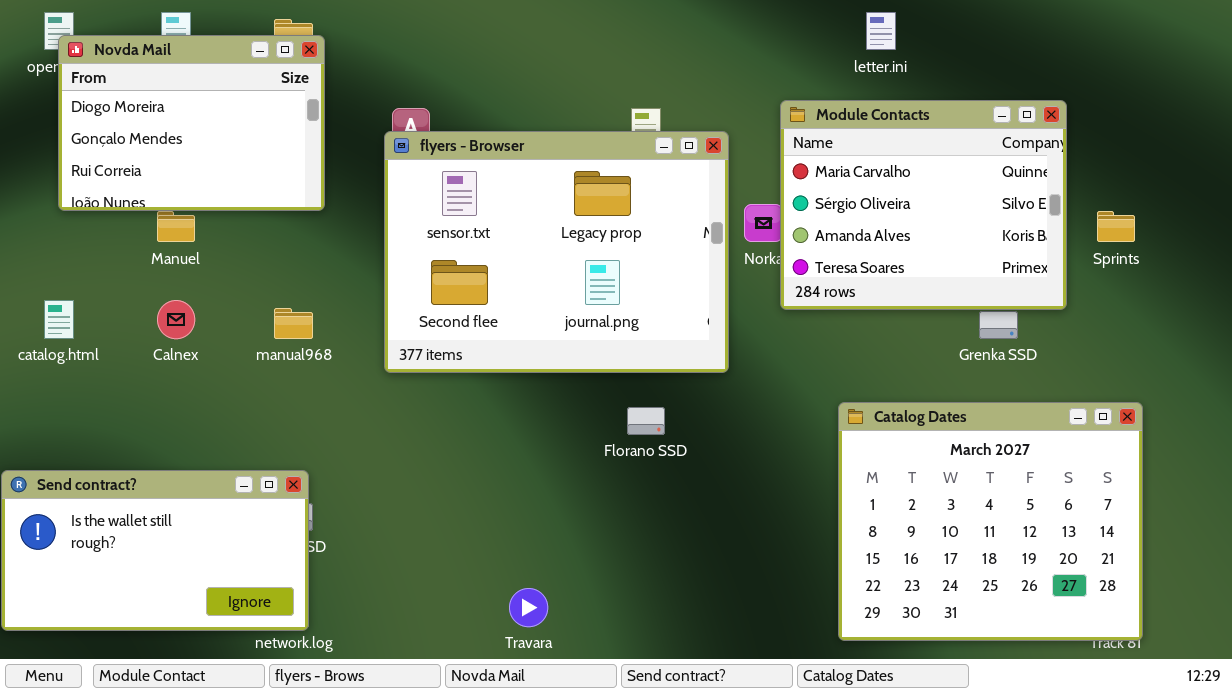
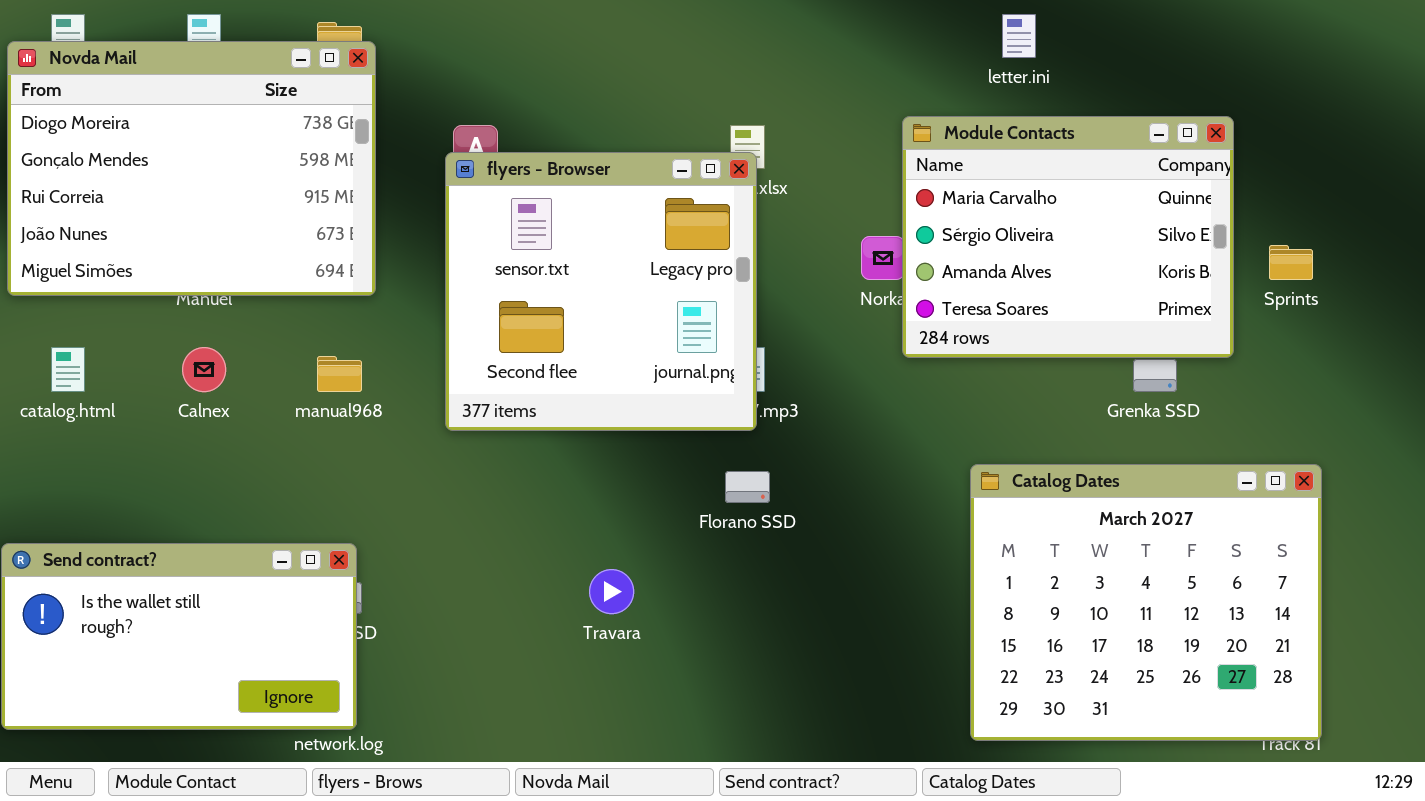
Novda Mail: [58,35,325,211] -> [7,41,376,296], resized
flyers - Browser: [384,131,729,373] -> [445,152,757,431], resized
Travara: [509,588,548,627] -> [589,569,634,614], moved

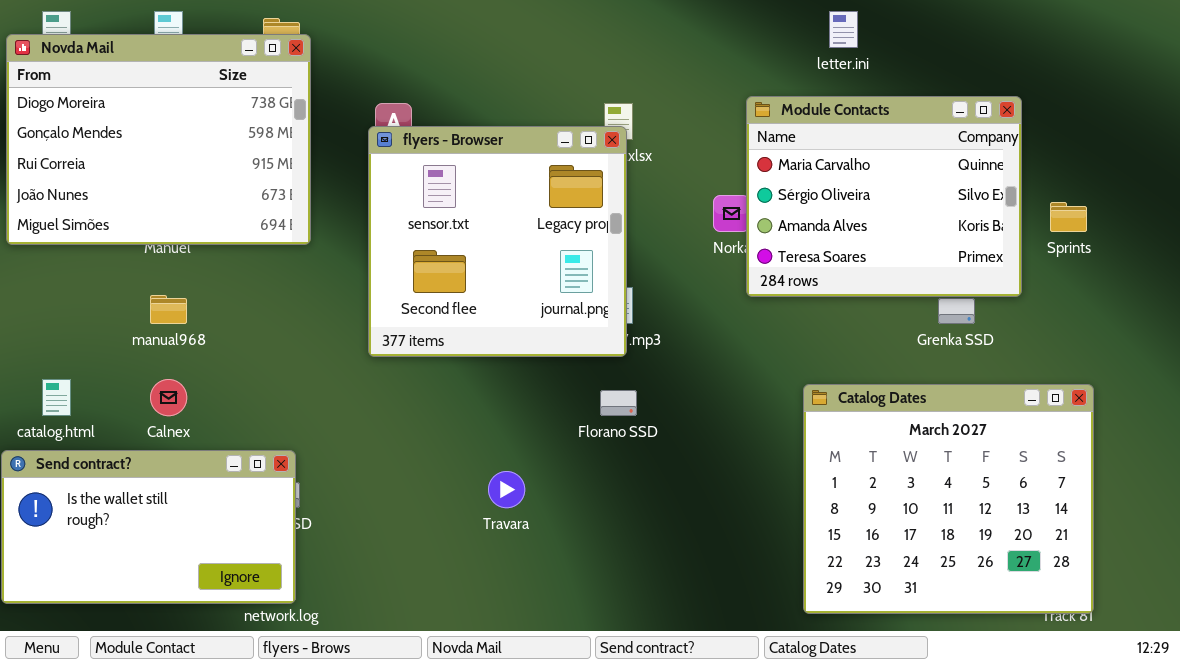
catalog.html: [51,347,85,392] -> [42,379,71,416], moved
Calnex: [182,347,226,392] -> [150,379,187,416], moved
manual968: [317,356,362,392] -> [150,295,187,324], moved

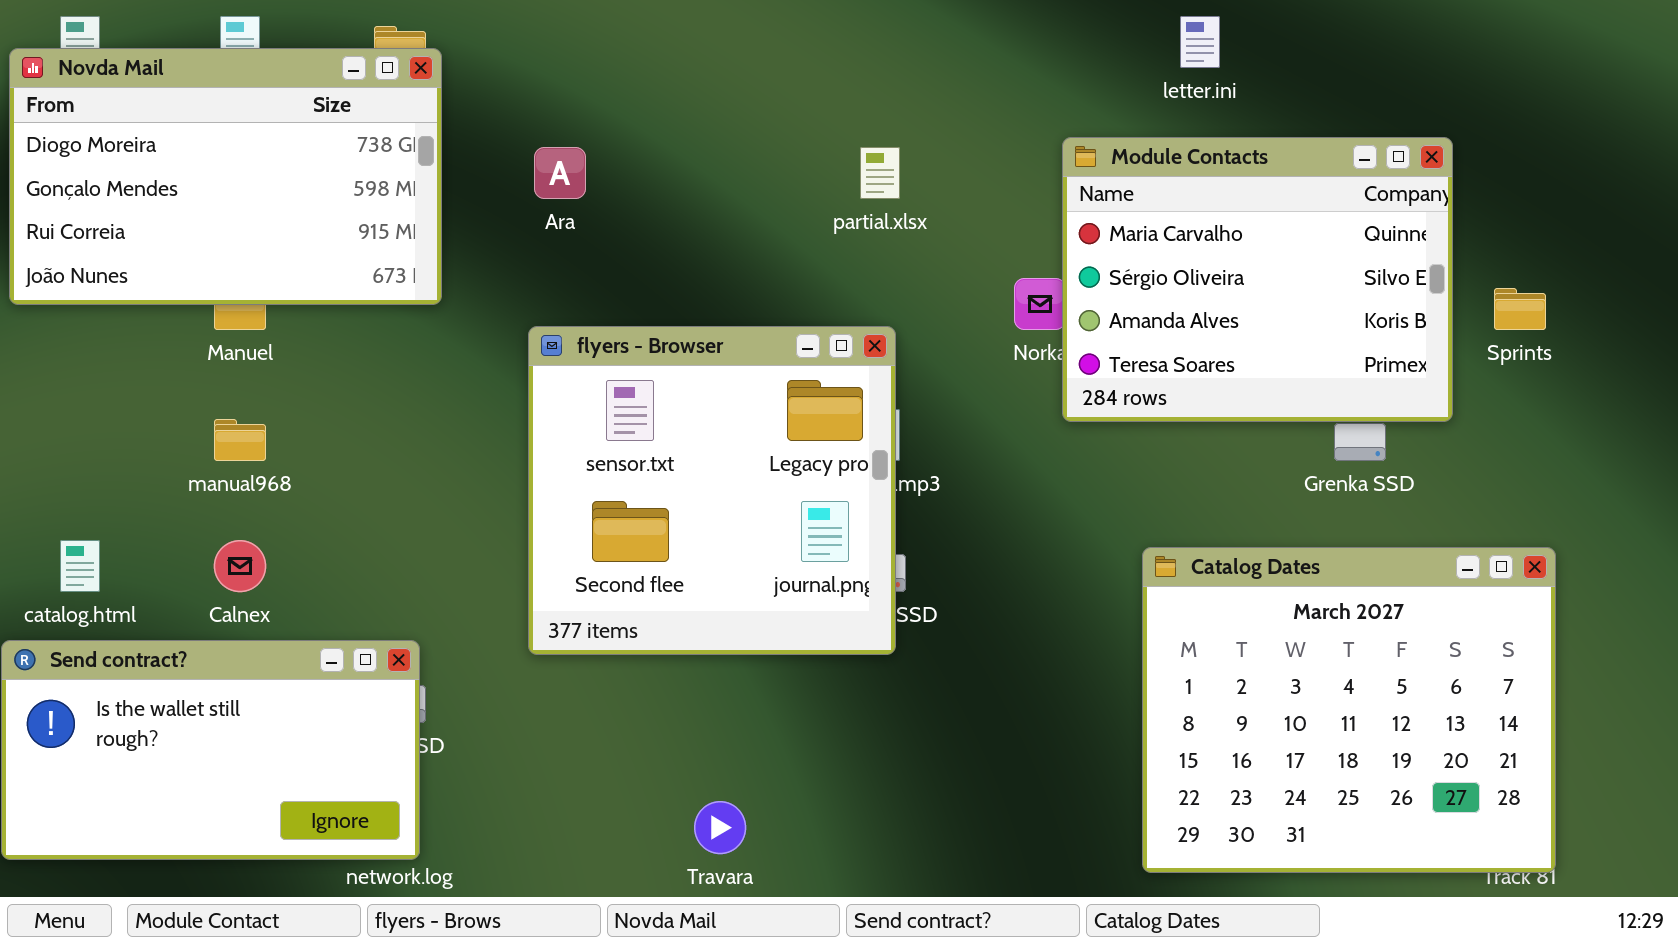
Novda Mail: [6,34,311,245] -> [9,48,442,305], resized
flyers - Browser: [368,126,627,357] -> [528,326,896,655], moved
Travara: [488,471,525,508] -> [694,801,746,854], moved

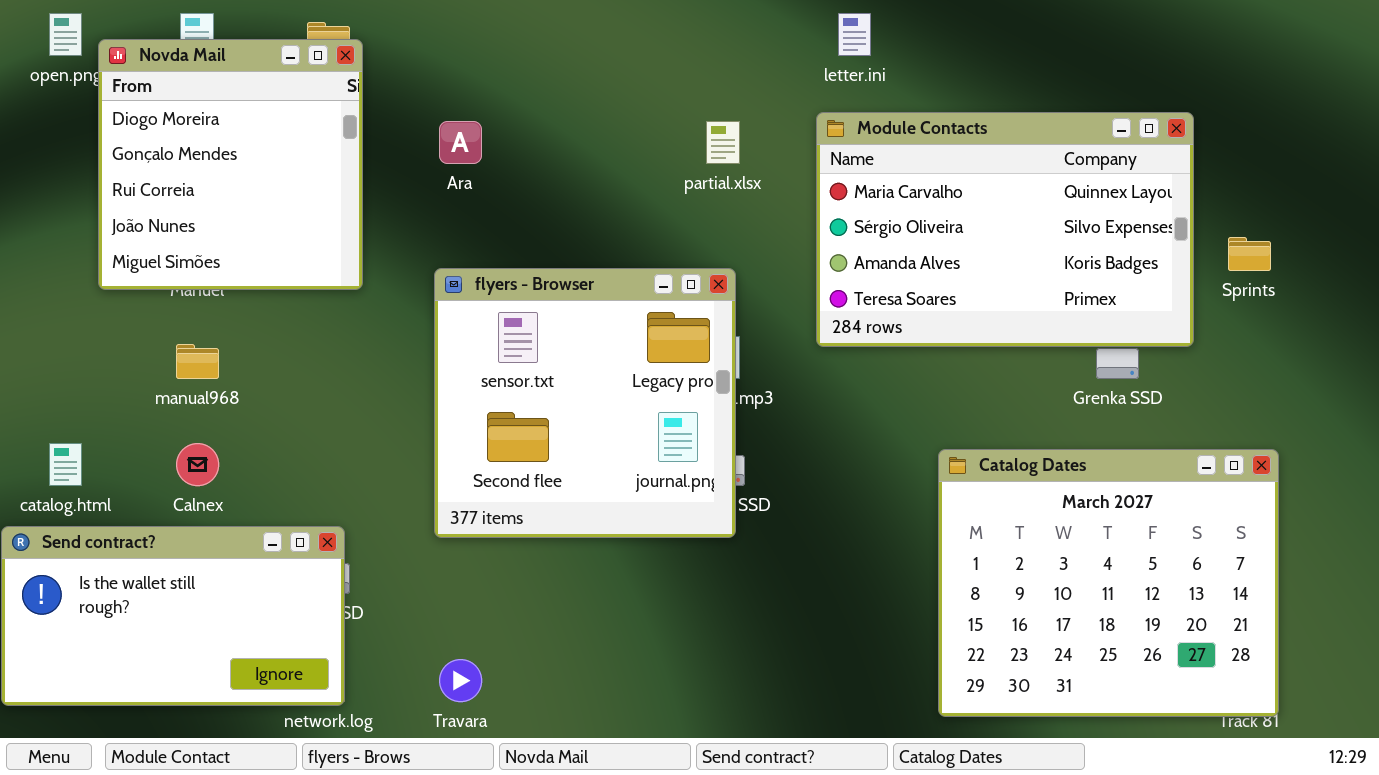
letter.ini: [1180,16,1220,68] -> [838,13,871,56], moved
Novda Mail: [9,48,442,305] -> [98,39,363,290], resized
Module Contacts: [1062,137,1453,422] -> [816,112,1194,347], resized
Travara: [694,801,746,854] -> [439,659,482,702], moved

